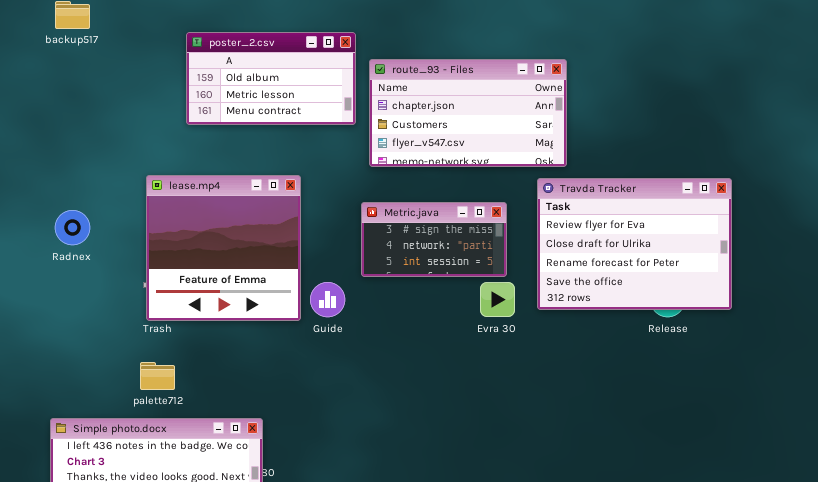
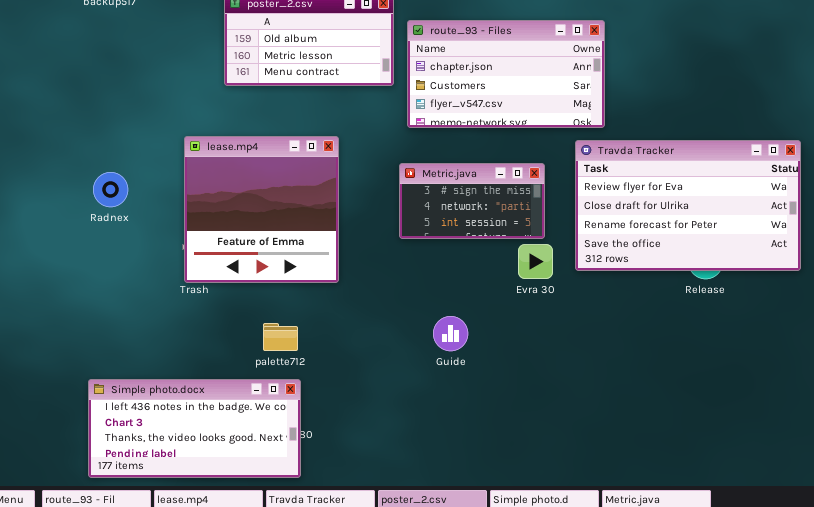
Travda Tracker: [537,178,732,310] -> [575,140,801,271], resized
Guide: [310,282,345,317] -> [433,316,468,351], moved
palette712: [140,362,175,390] -> [263,323,298,351], moved

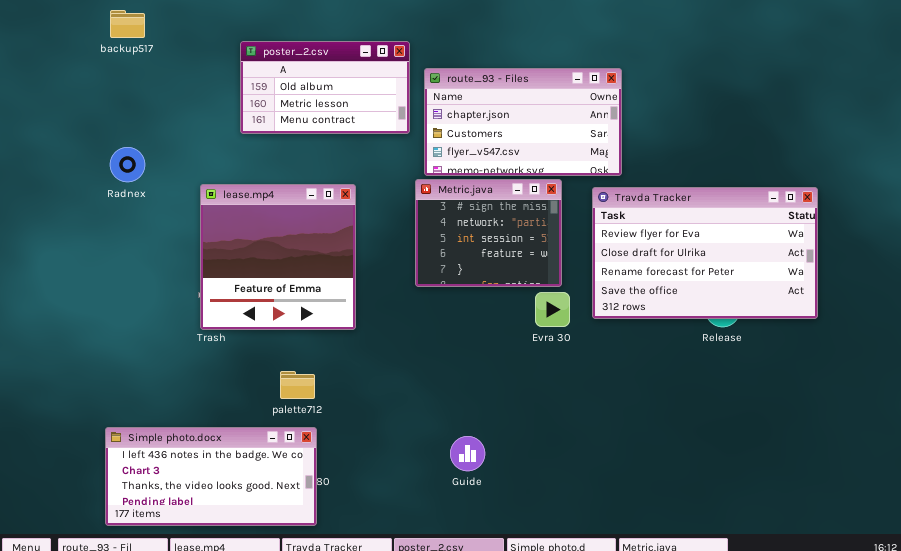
Metric.java: [399,163,545,239] -> [415,179,562,287], resized
Radnex: [93,172,128,207] -> [110,147,145,182], moved
Guide: [433,316,468,351] -> [450,436,485,471], moved

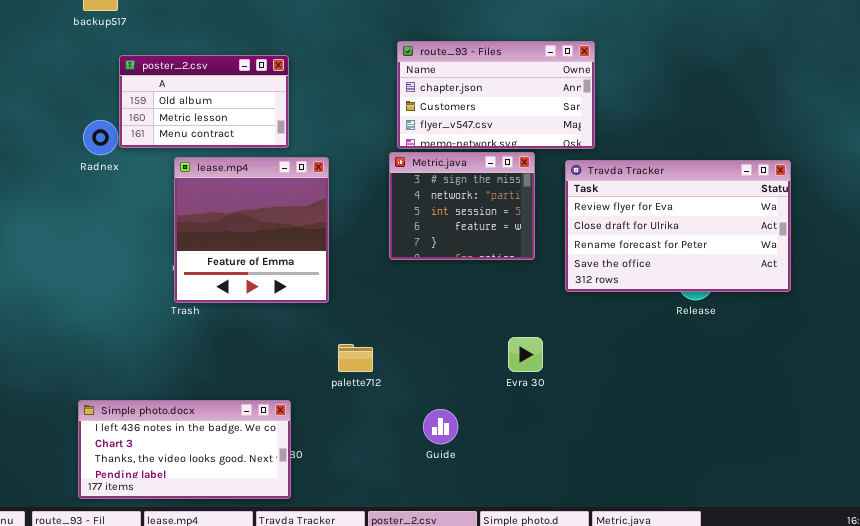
poster_2.csv: [240,41,410,134] -> [119,55,289,148], moved
Evra 30: [535,292,570,327] -> [508,337,543,372], moved
palette712: [280,371,315,399] -> [338,344,373,372], moved

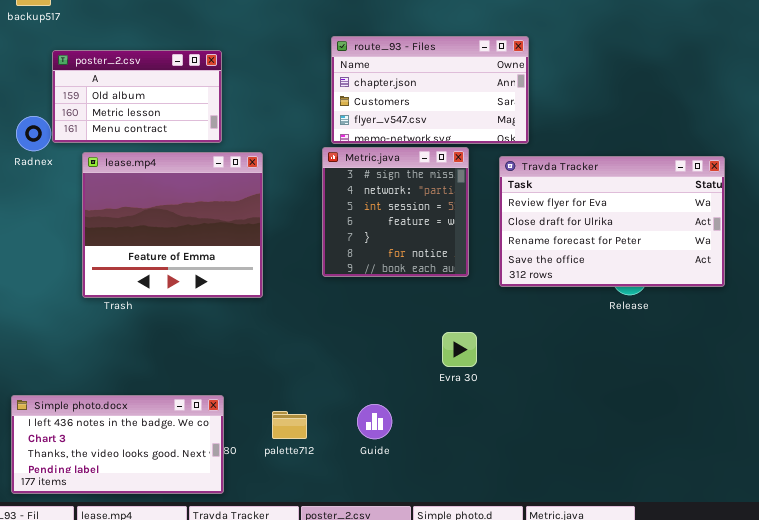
Metric.java: [389,152,535,260] -> [322,147,469,277], resized
lease.mp4: [174,157,329,303] -> [82,152,263,298], resized
palette712: [338,344,373,372] -> [272,411,307,439], moved

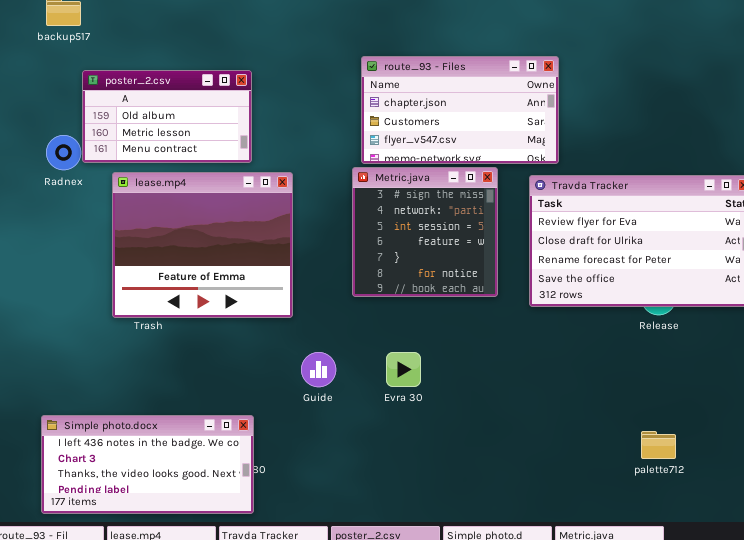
Evra 30: [442,332,477,367] -> [386,352,421,387], moved
Guide: [357,404,392,439] -> [301,352,336,387], moved
palette712: [272,411,307,439] -> [641,431,676,459], moved

